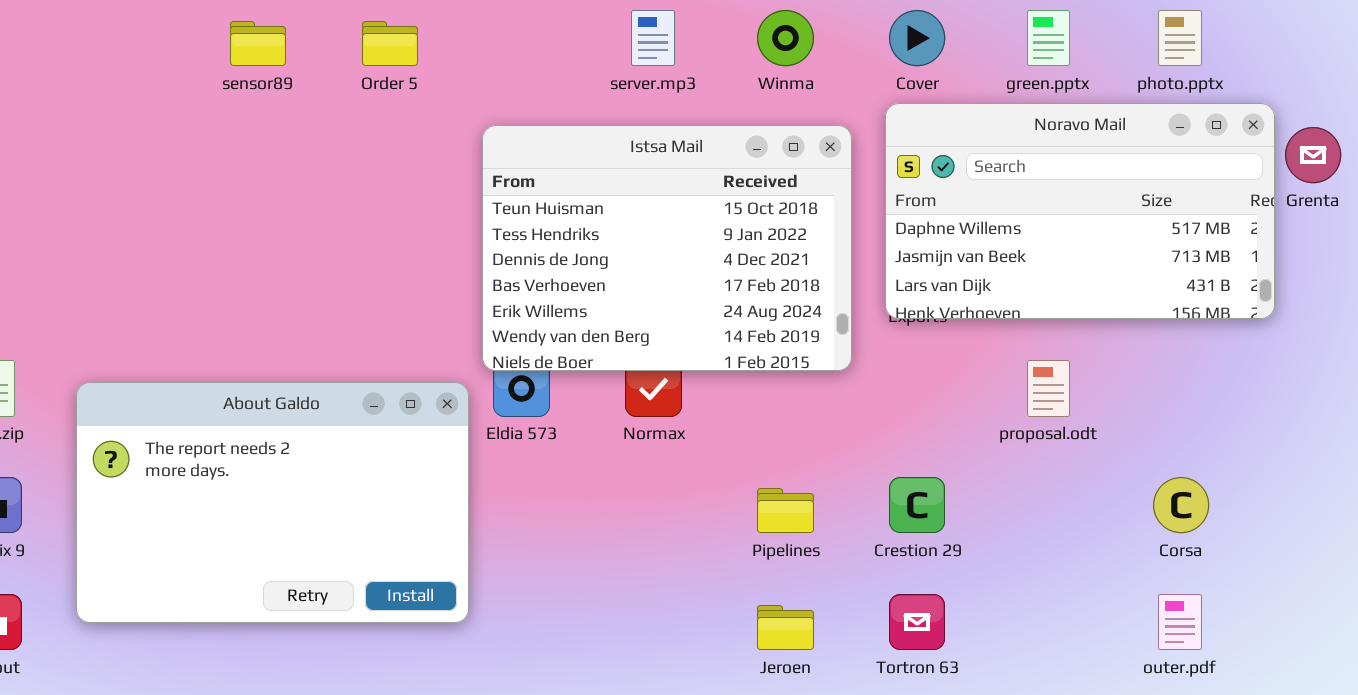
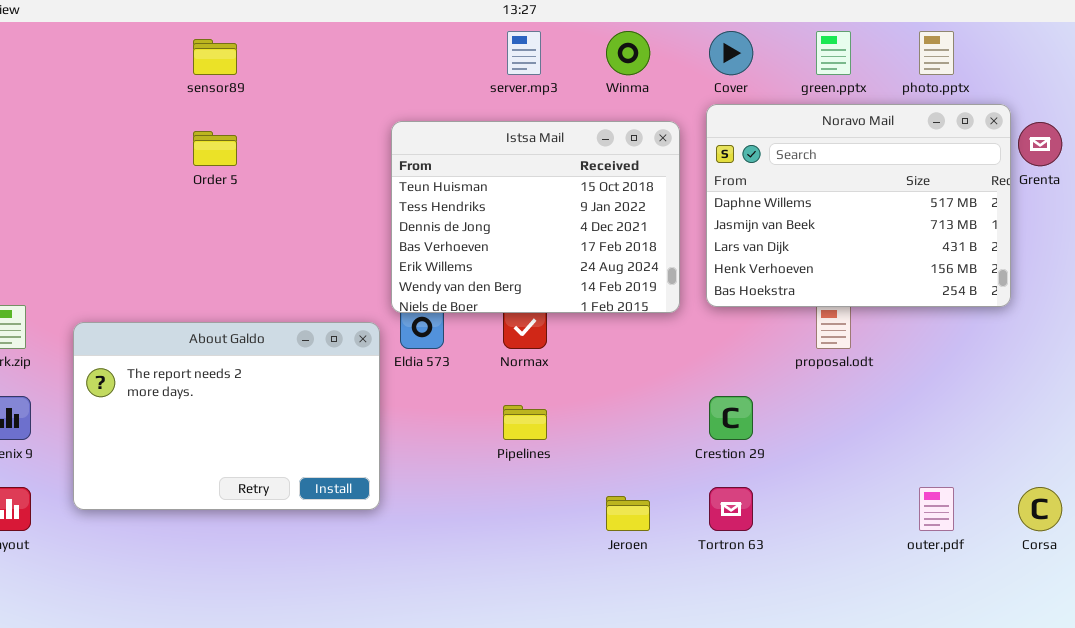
Order 5: [362,21,418,66] -> [193,131,237,166], moved
Noravo Mail: [885,103,1275,319] -> [706,104,1011,307], resized
Corsa: [1153,477,1209,533] -> [1018,487,1062,531], moved
Pipelines: [757,488,814,533] -> [503,405,547,440], moved

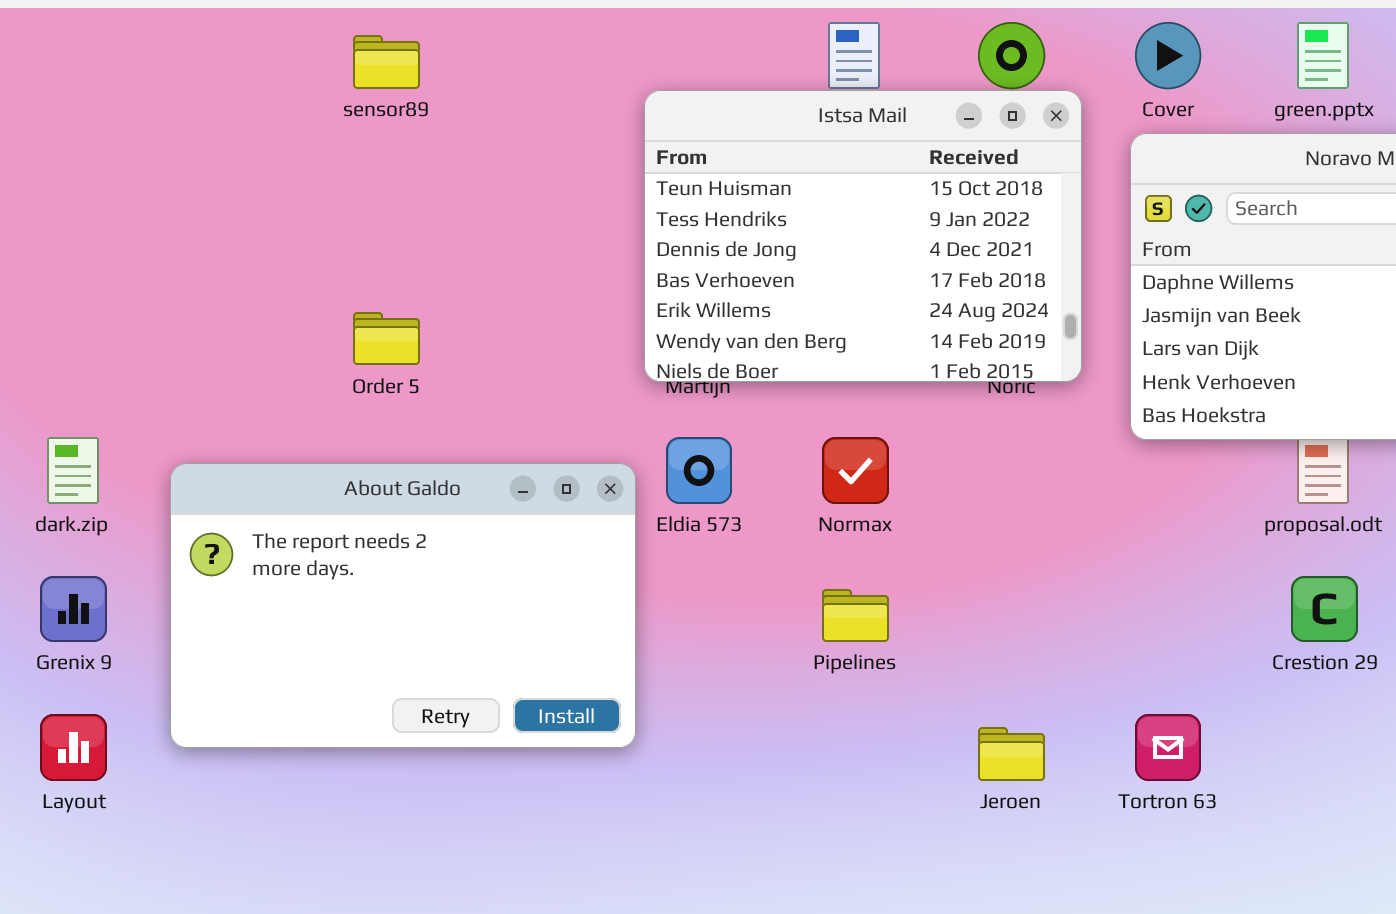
Istsa Mail: [391,121,680,313] -> [644,90,1082,382], moved
Order 5: [193,131,237,166] -> [353,312,420,365], moved
Crestion 29: [709,396,753,440] -> [1291,576,1358,642], moved

